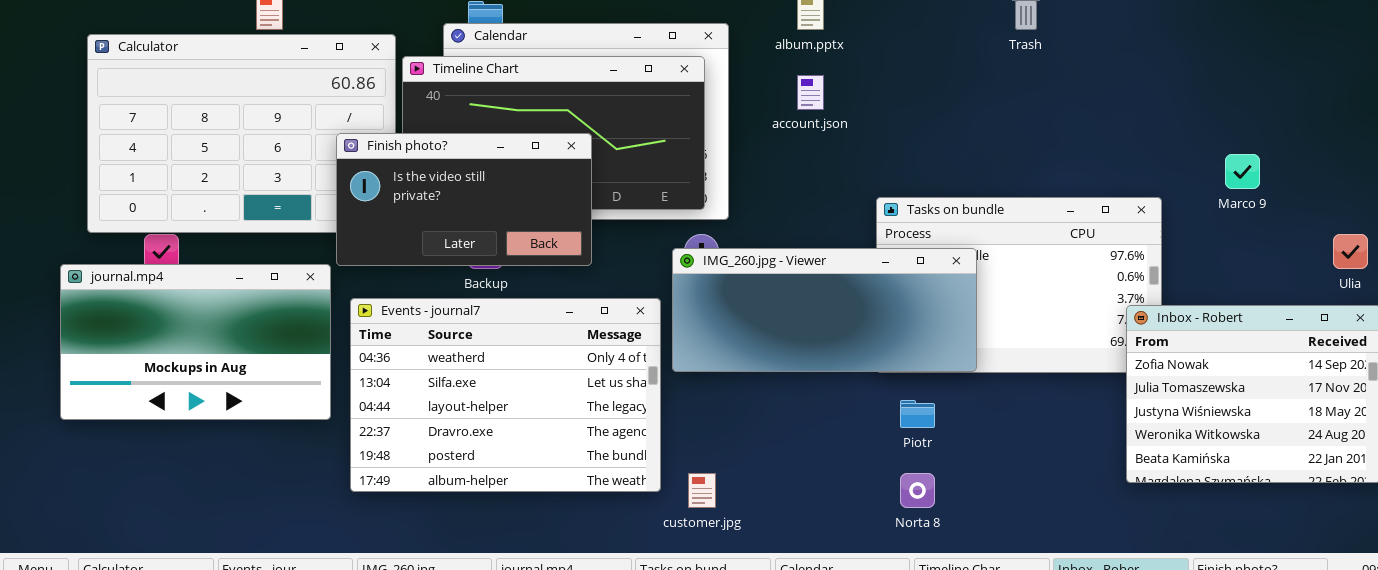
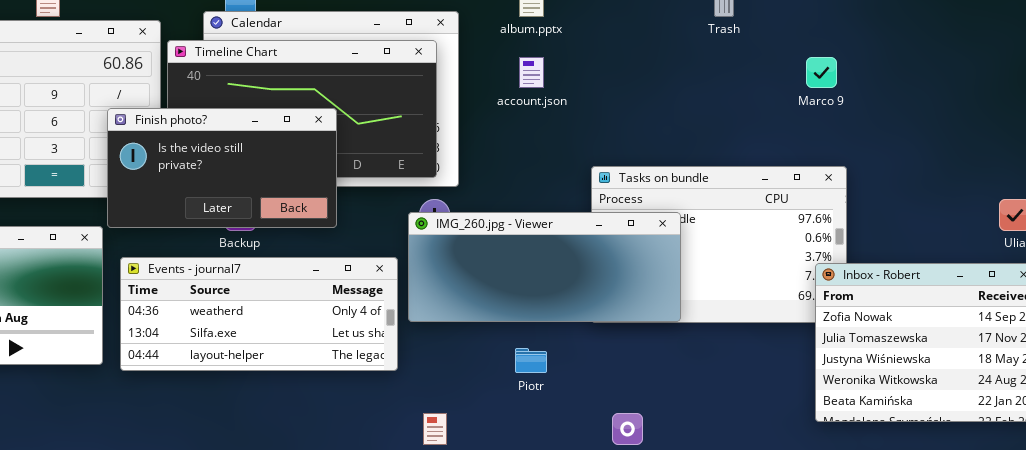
Marco 9: [1225,154,1260,189] -> [806,57,837,88], moved
Events - journal7: [350,298,661,492] -> [120,257,398,371], resized
Piotr: [900,400,935,428] -> [515,348,547,373], moved

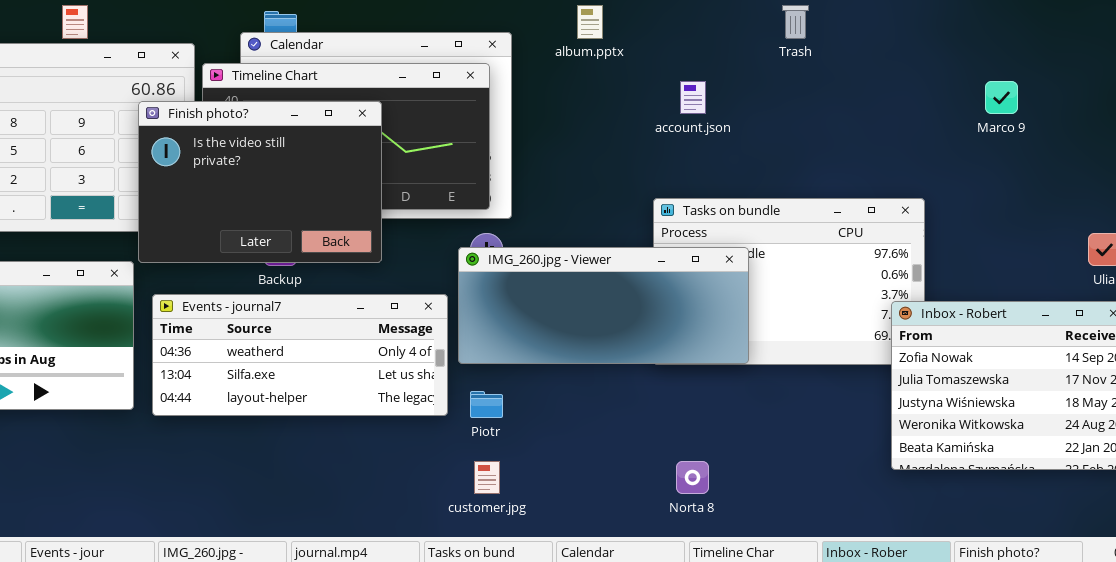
account.json: [519,57,544,88] -> [680,81,706,114], moved
Marco 9: [806,57,837,88] -> [985,81,1018,114], moved
Finish photo?: [107,108,337,228] -> [138,101,382,263], resized
Piotr: [515,348,547,373] -> [470,391,503,418], moved

